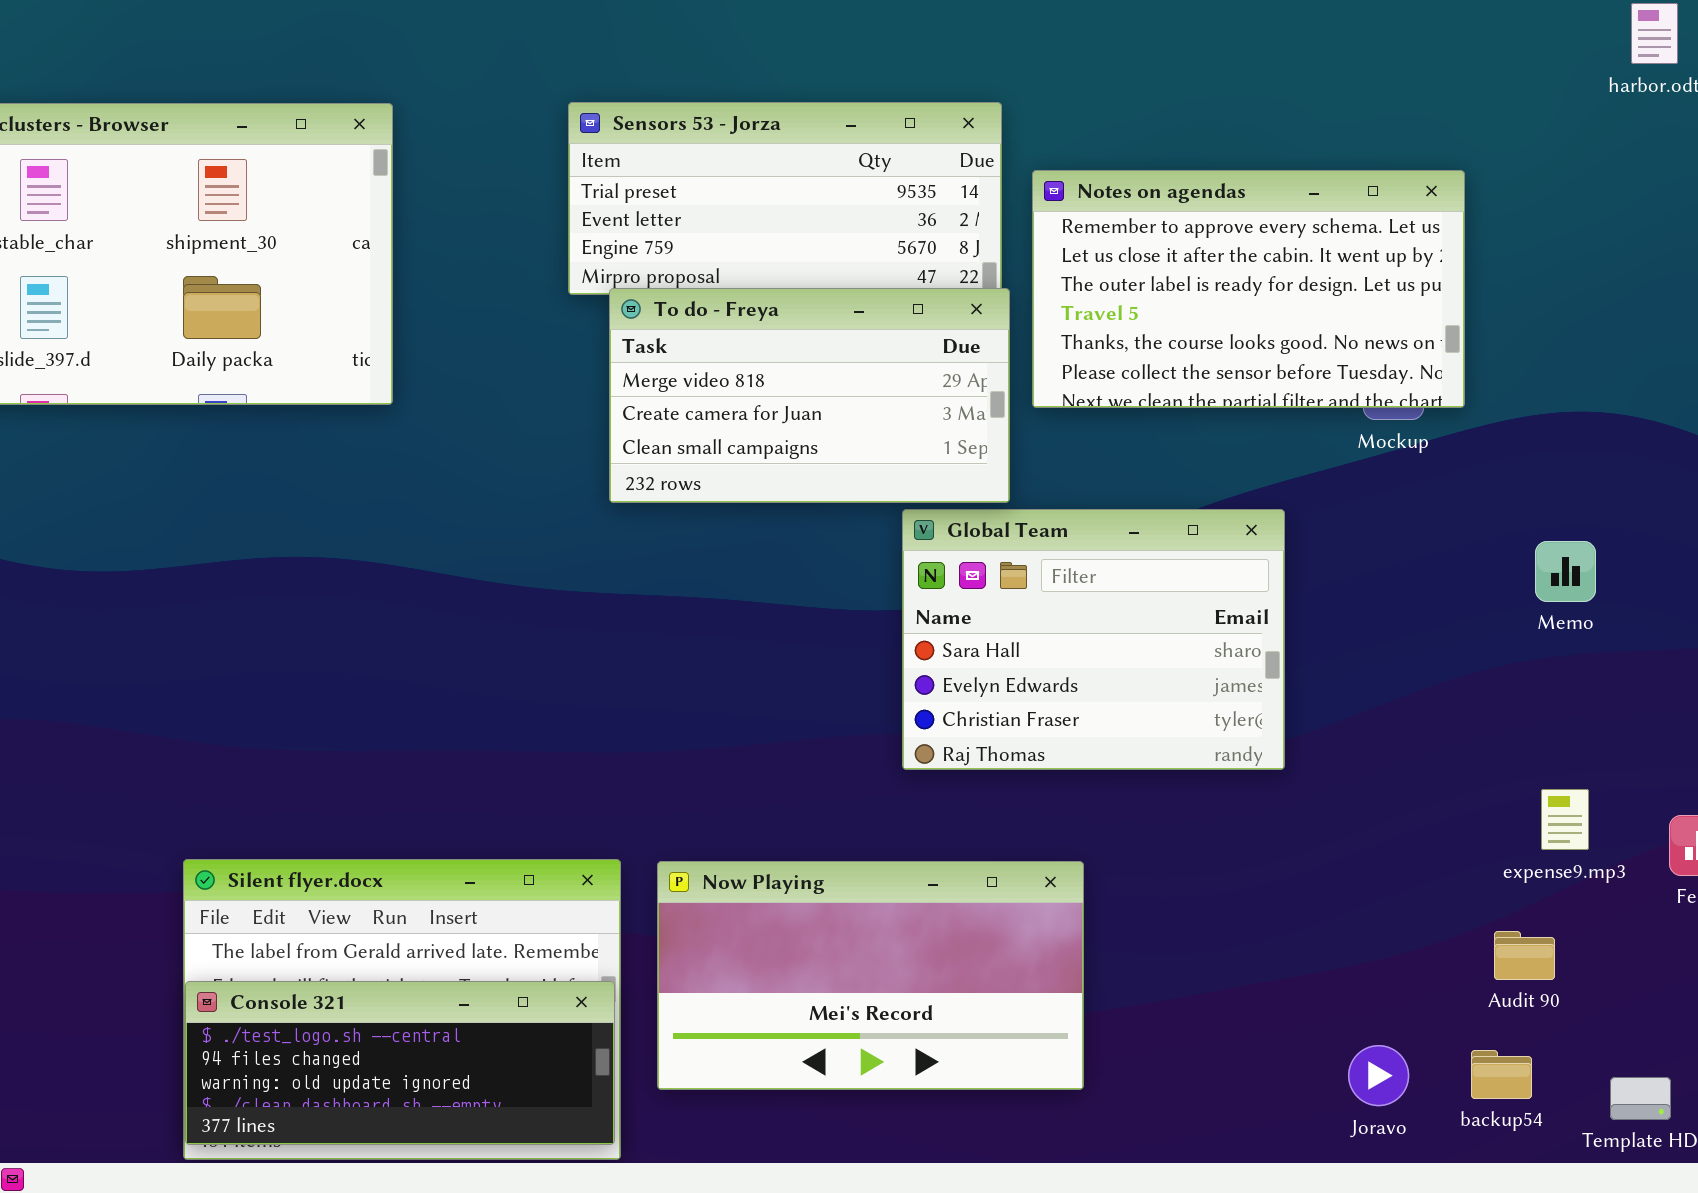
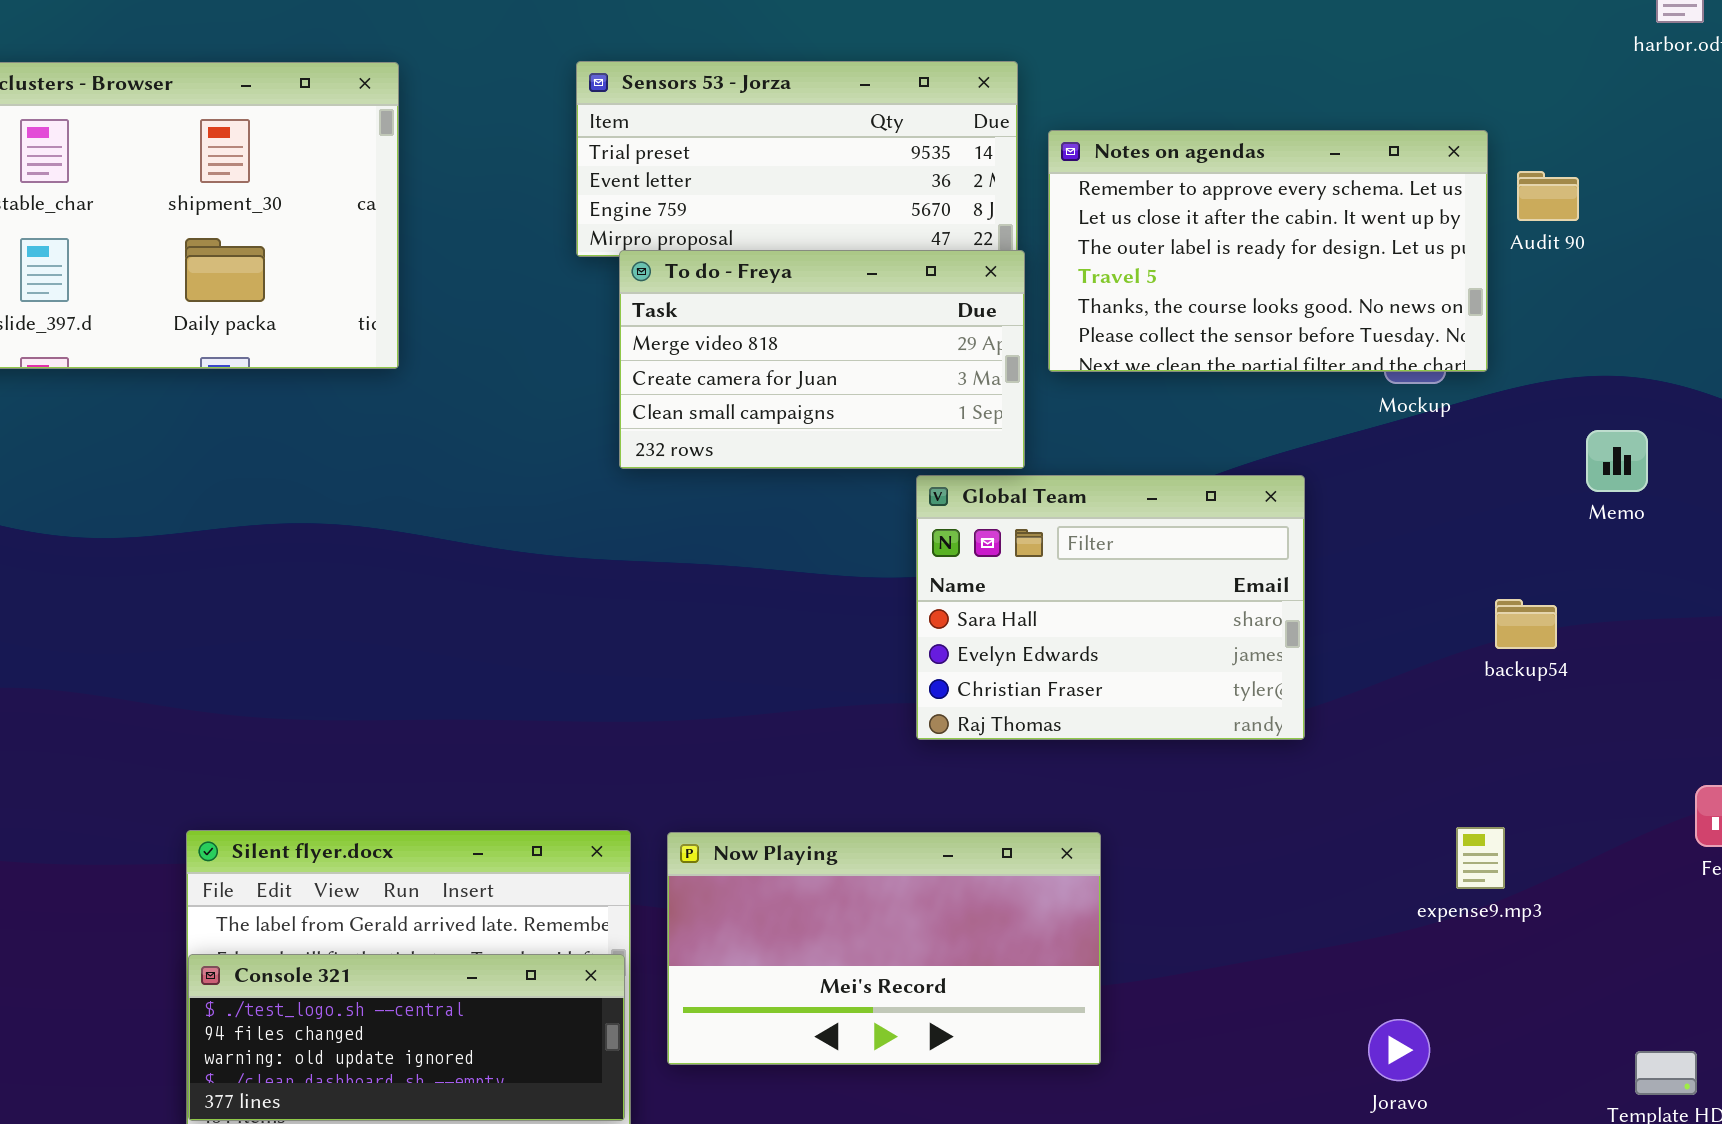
Memo: [1535,541,1596,602] -> [1586,430,1648,492], moved
expense9.mp3: [1541,789,1589,850] -> [1456,827,1505,889], moved
Audit 90: [1494,931,1555,980] -> [1517,171,1579,221], moved
backup54: [1471,1050,1532,1099] -> [1495,599,1557,649], moved

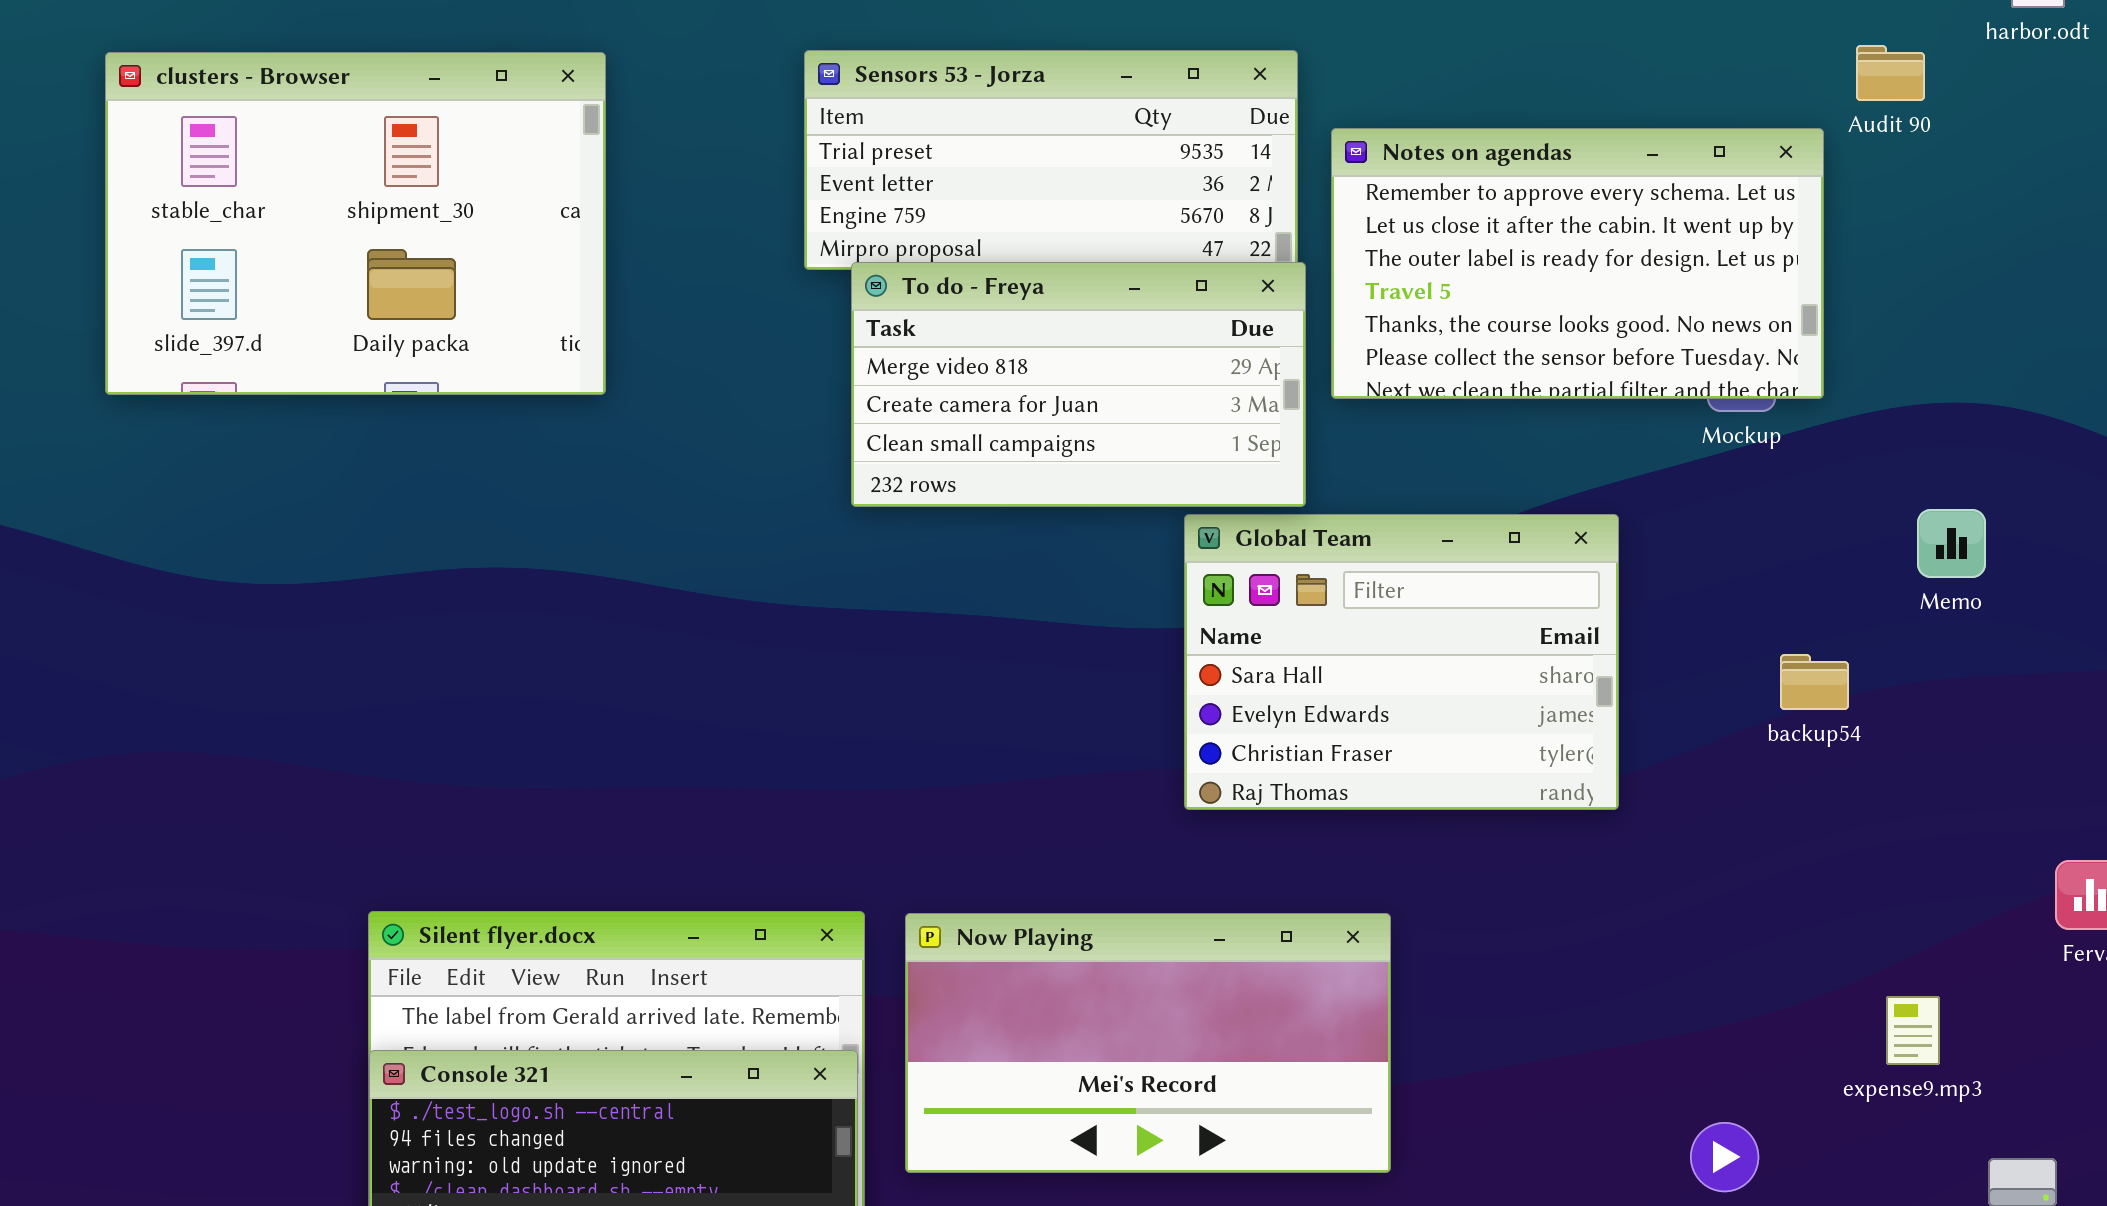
Audit 90: [1517,171,1579,221] -> [1856,45,1925,101], moved
Memo: [1586,430,1648,492] -> [1917,509,1986,578], moved
backup54: [1495,599,1557,649] -> [1780,654,1849,710], moved
expense9.mp3: [1456,827,1505,889] -> [1886,996,1940,1065], moved

